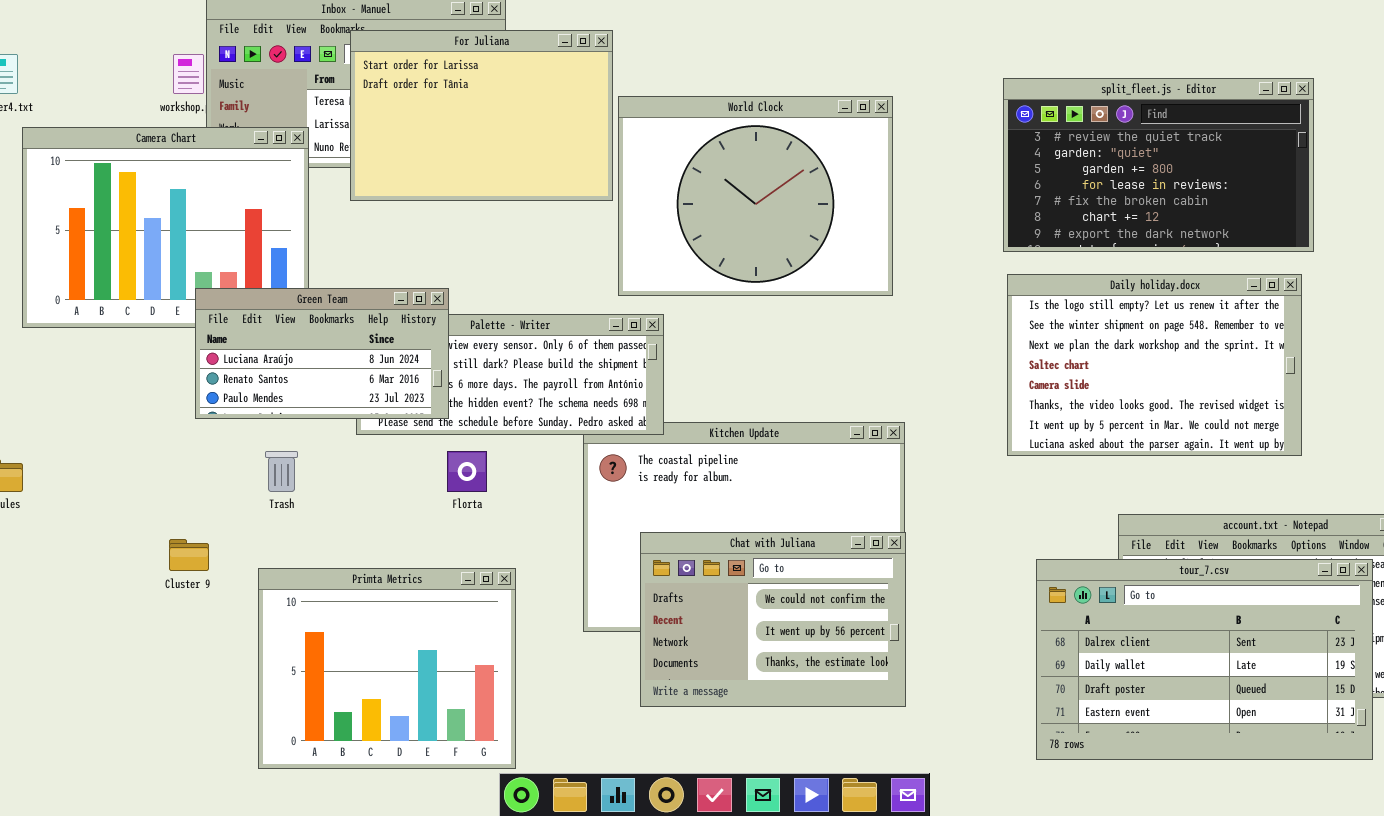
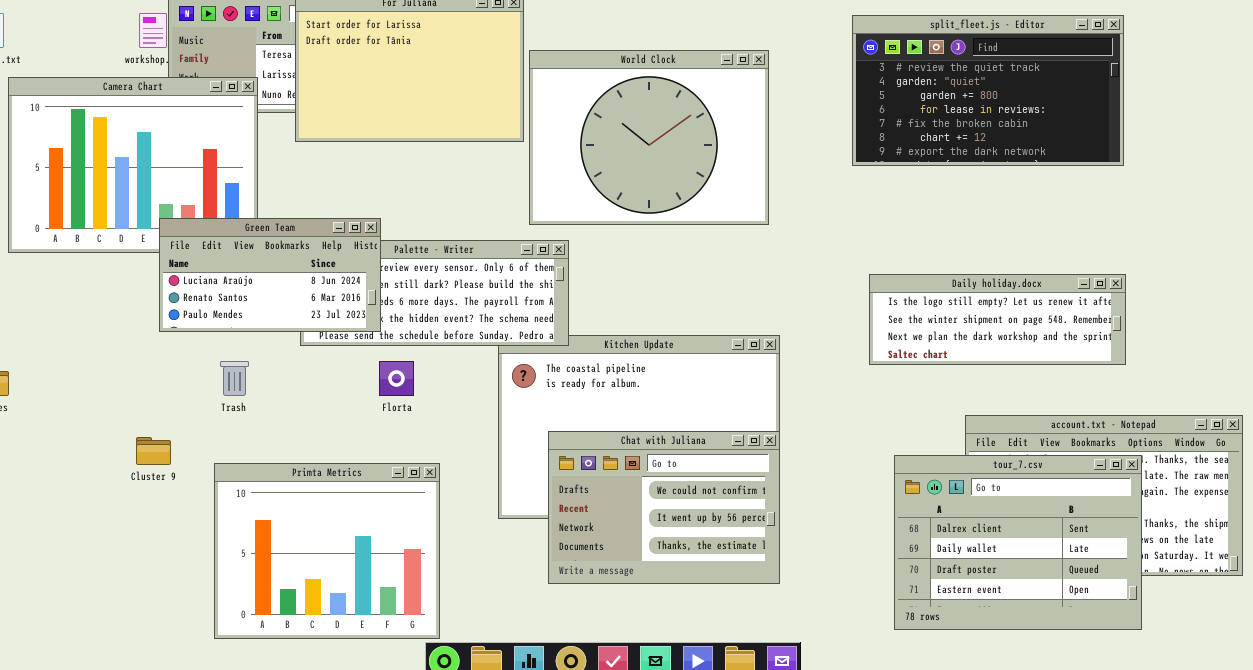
split_fleet.js - Editor: [1003,78,1314,252] -> [852,15,1124,166], moved
Daily holiday.docx: [1007,274,1302,456] -> [869,274,1126,365], resized
tour_7.csv: [1036,559,1373,760] -> [894,455,1142,630], resized

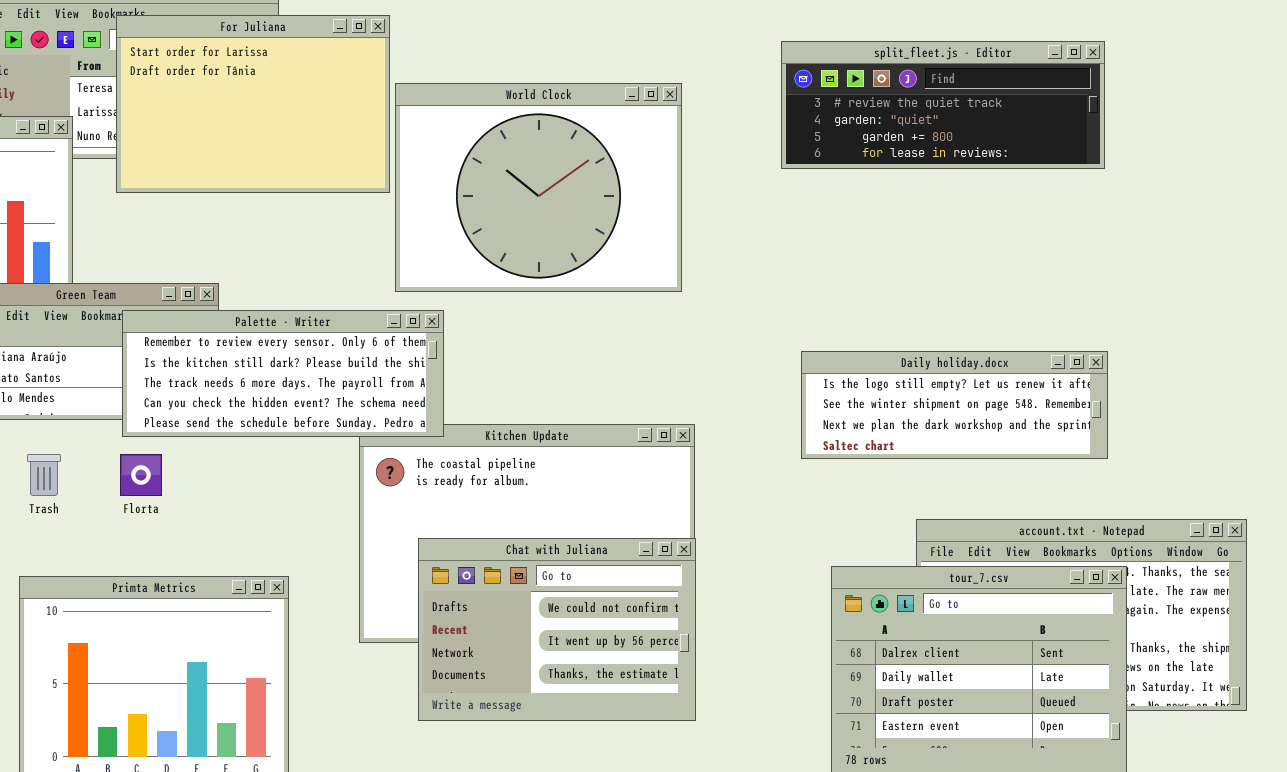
split_fleet.js - Editor: [852,15,1124,166] -> [781,41,1105,169], resized
Palette - Writer: [300,240,569,346] -> [122,310,444,437], raised
Florta: [379,361,414,396] -> [120,454,162,496], moved

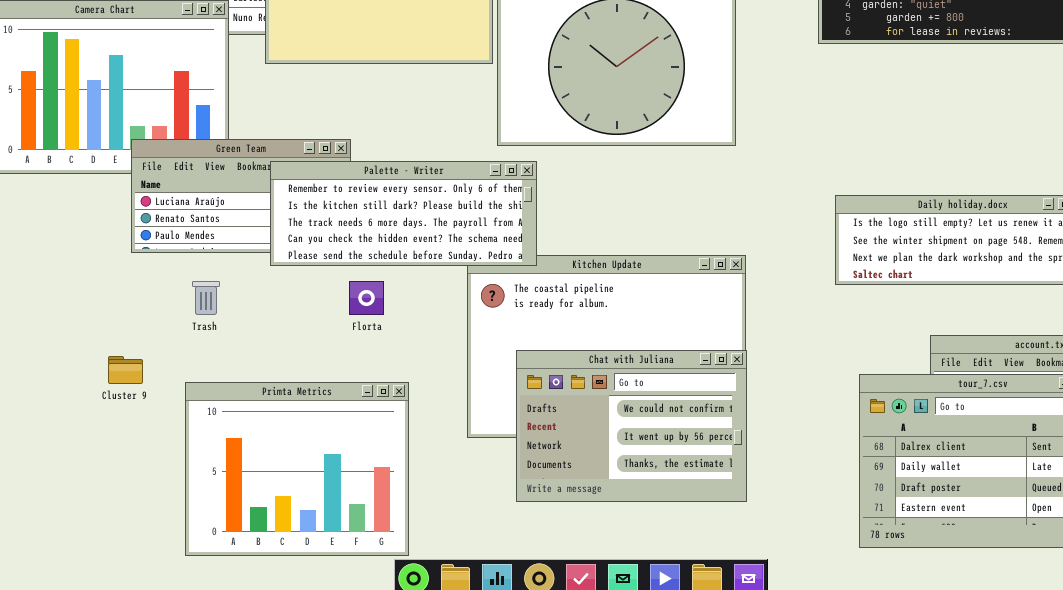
Florta: [120,454,162,496] -> [349,281,384,315], moved

